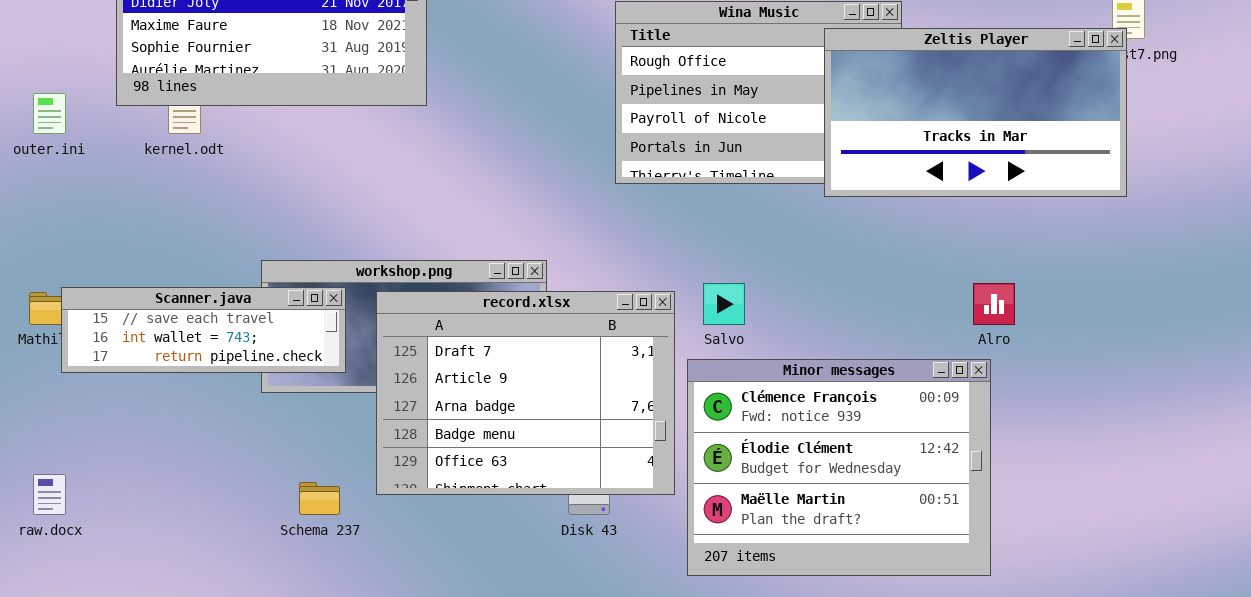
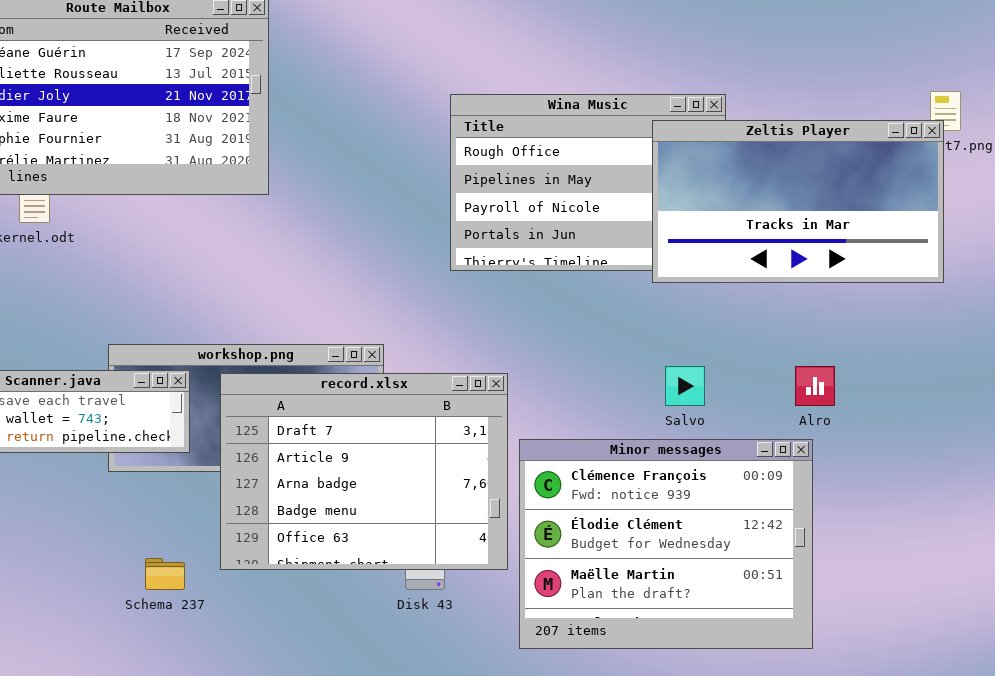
Salvo: [703,283,745,325] -> [665,366,705,406], moved

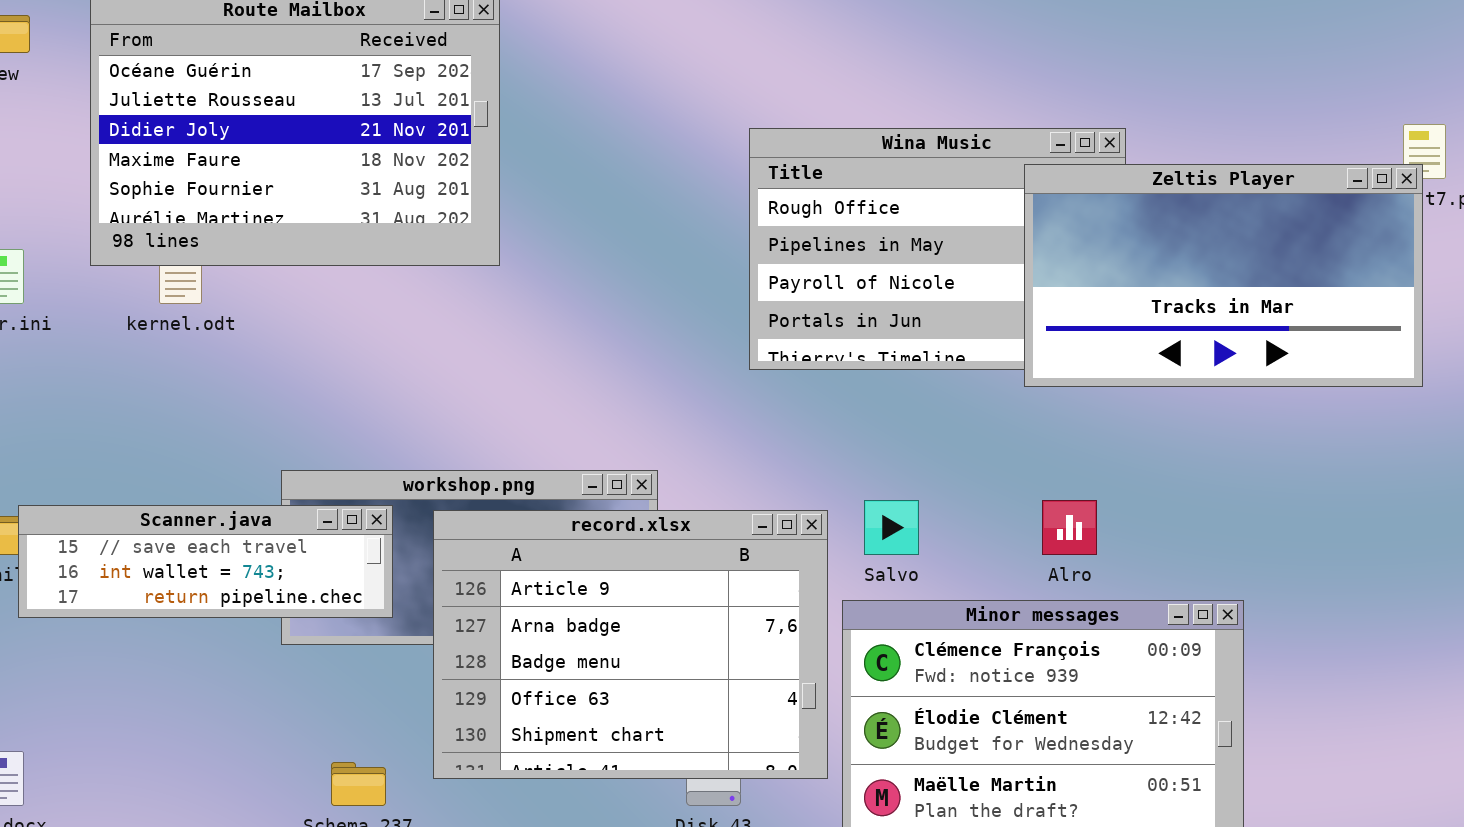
Salvo: [665,366,705,406] -> [864,500,919,555], moved
Alro: [795,366,835,406] -> [1042,500,1097,555], moved
record.xlsx: [220,373,508,570] -> [433,510,828,779], scrolled down 1 row

